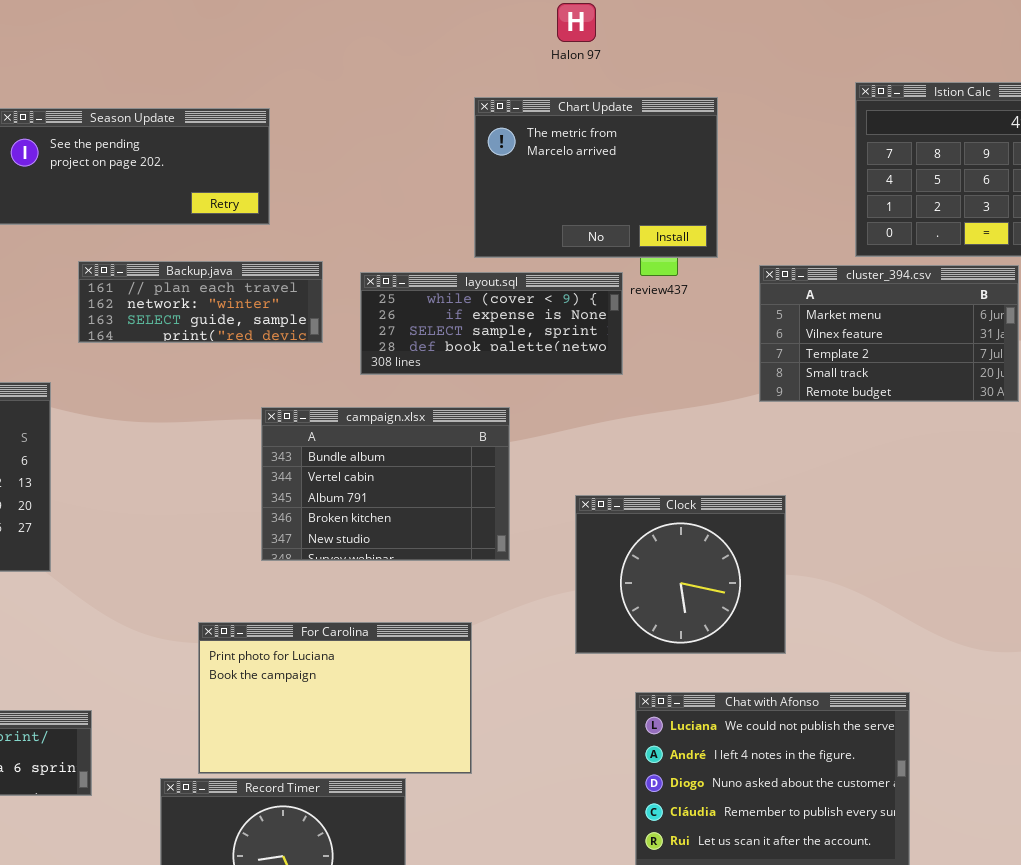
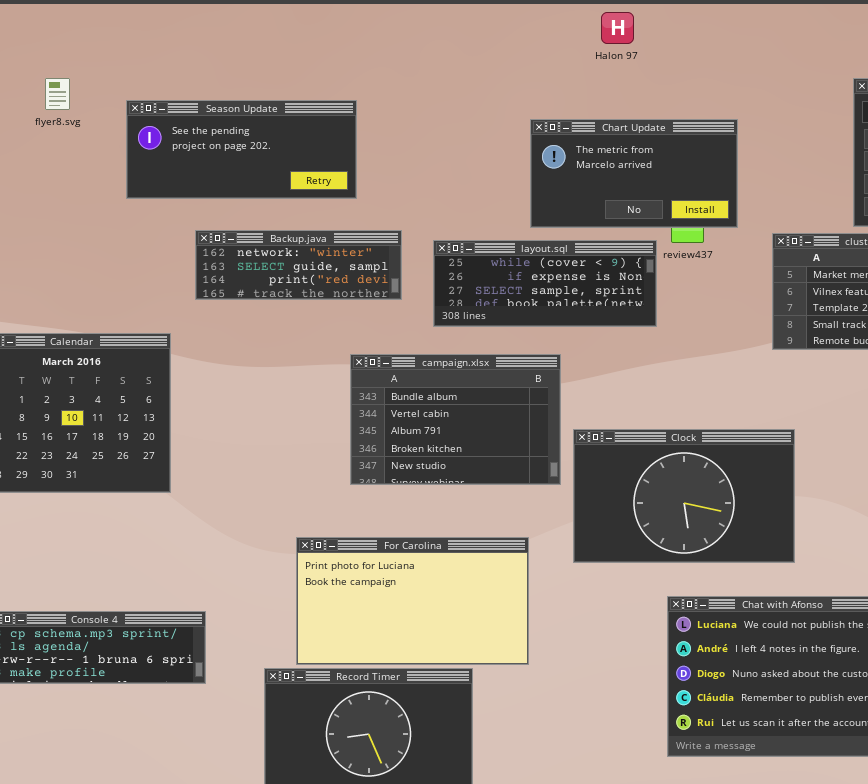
Chart Update: [474,97,718,258] -> [530,119,738,228], resized
Backup.java: [78,261,323,343] -> [195,230,402,300], scrolled down 1 row
Clock: [575,495,786,654] -> [573,429,795,563], resized

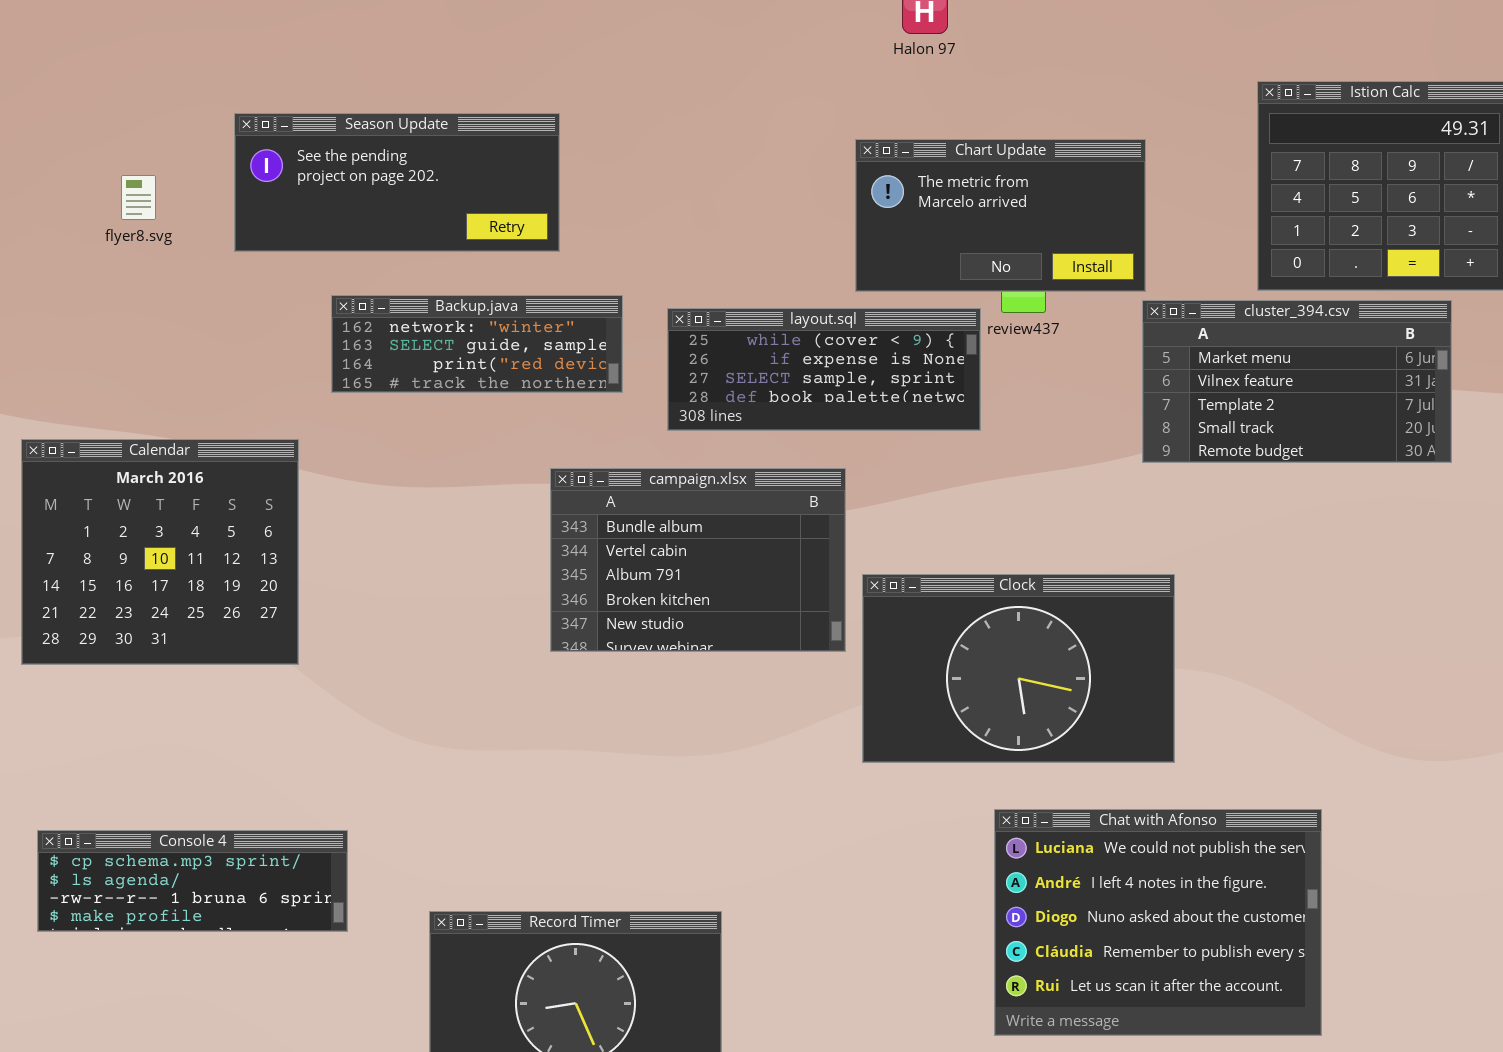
flyer8.svg: [45,78,70,110] -> [121,175,156,220], moved
Chart Update: [530,119,738,228] -> [855,139,1146,292], moved
For Carolina: [296,537,529,665] -> none, closed

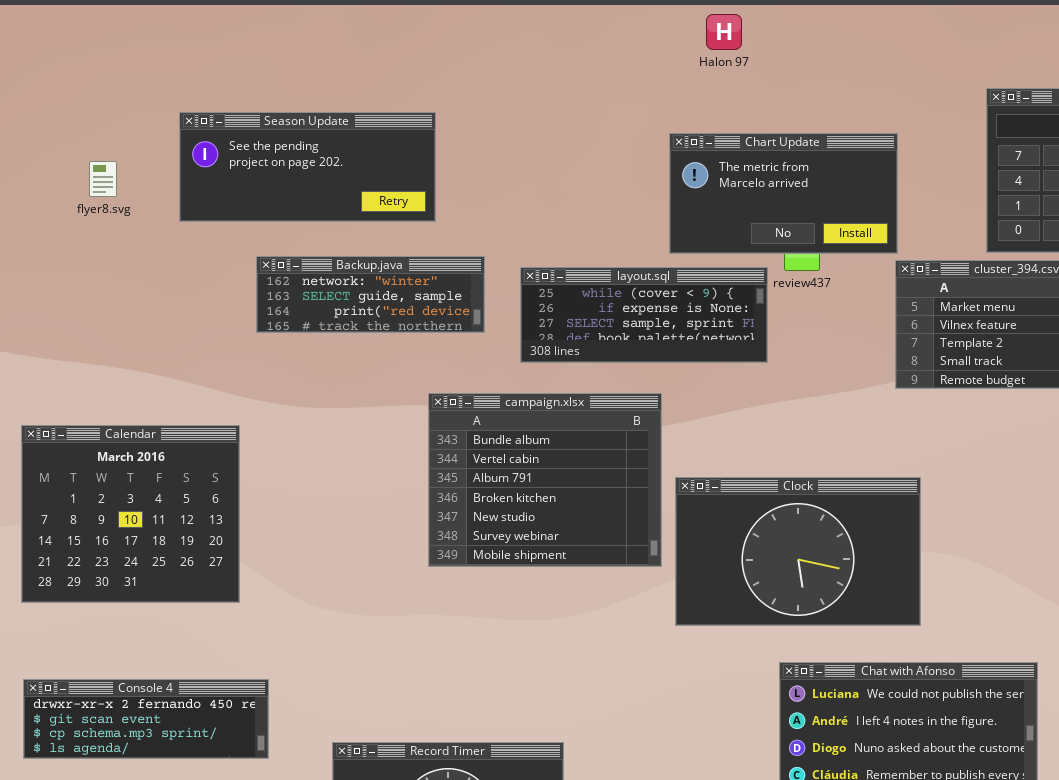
Calendar: [21,439,299,665] -> [21,425,240,603], moved
campaign.xlsx: [550,468,846,652] -> [428,393,662,567], resized
Console 4: [37,830,348,932] -> [23,679,269,759], scrolled up 2 rows

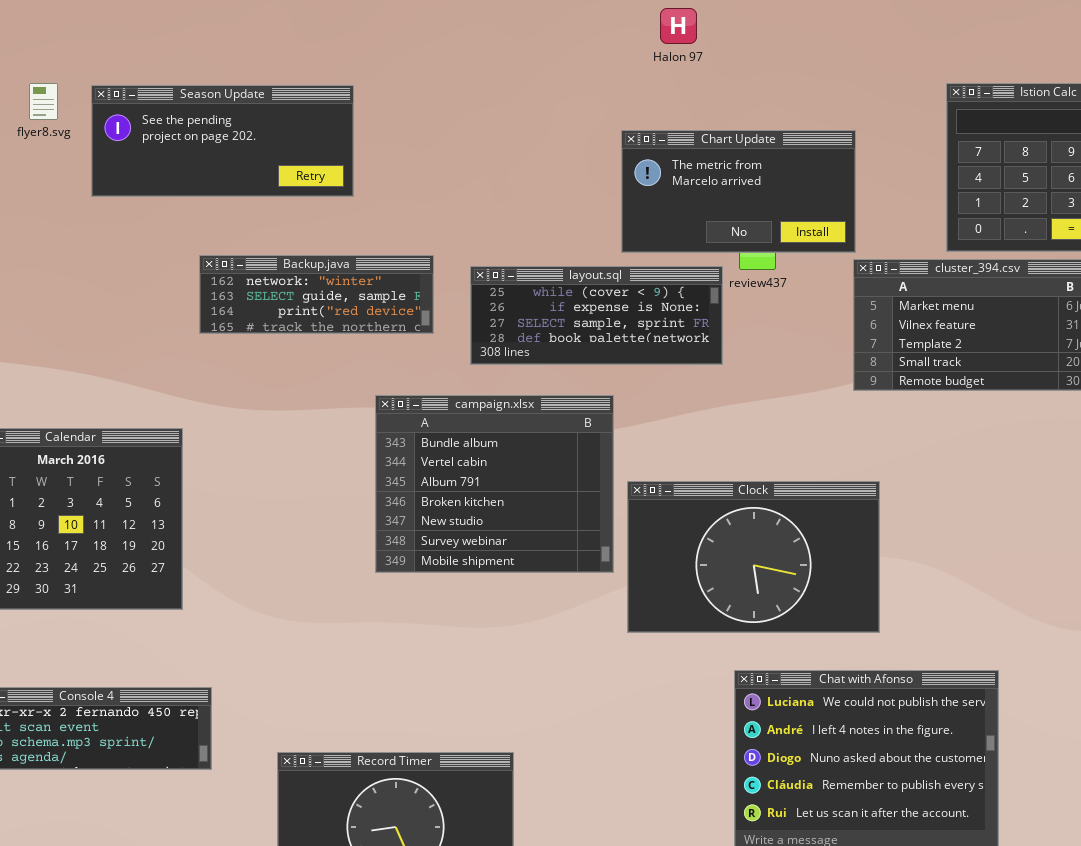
Season Update: [179,112,436,222] -> [91,85,354,197], moved
flyer8.svg: [89,161,117,197] -> [29,83,58,120], moved

